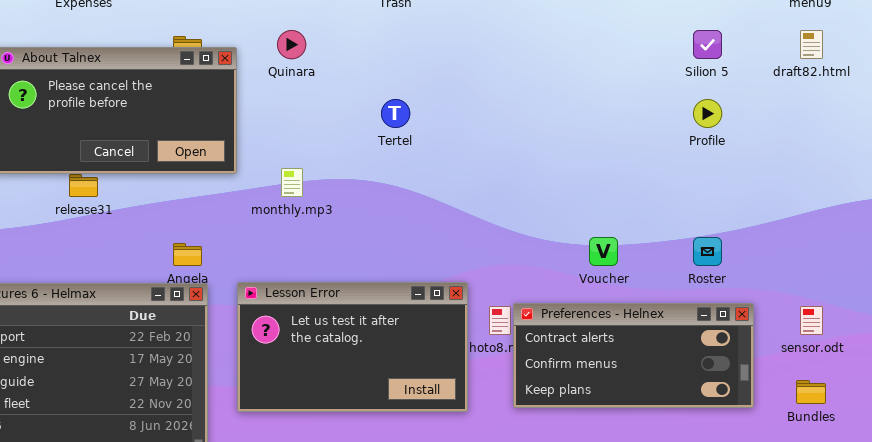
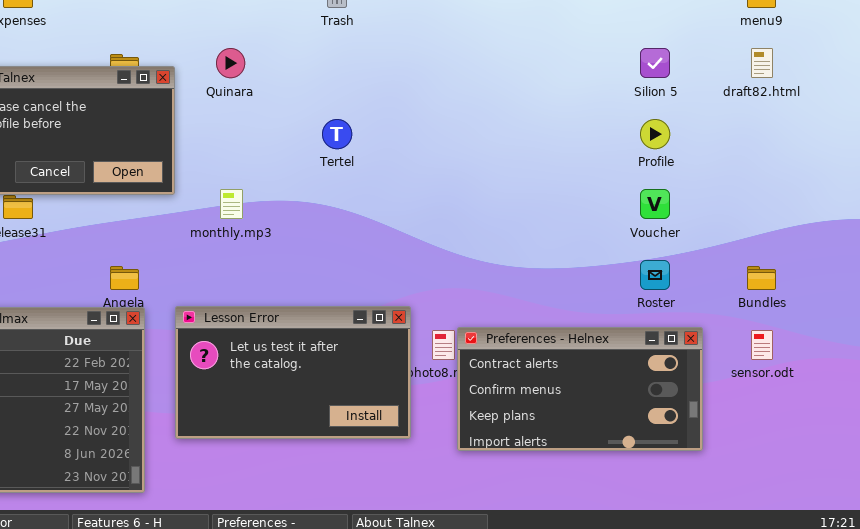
Voucher: [589,237,618,266] -> [640,189,670,219], moved
Preferences - Helnex: [513,303,754,408] -> [457,327,703,451], resized
Bundles: [796,380,826,404] -> [747,266,776,290], moved

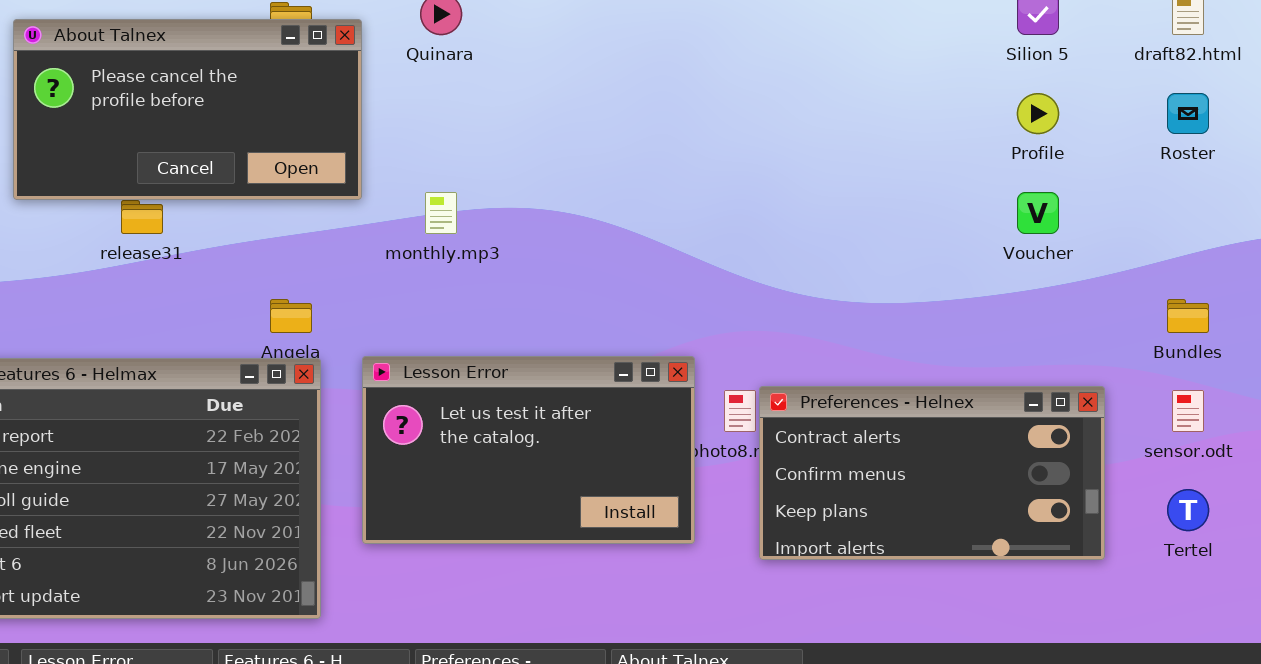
Tertel: [322,119,352,149] -> [1167,489,1209,531], moved
Roster: [640,260,670,290] -> [1167,93,1209,134], moved

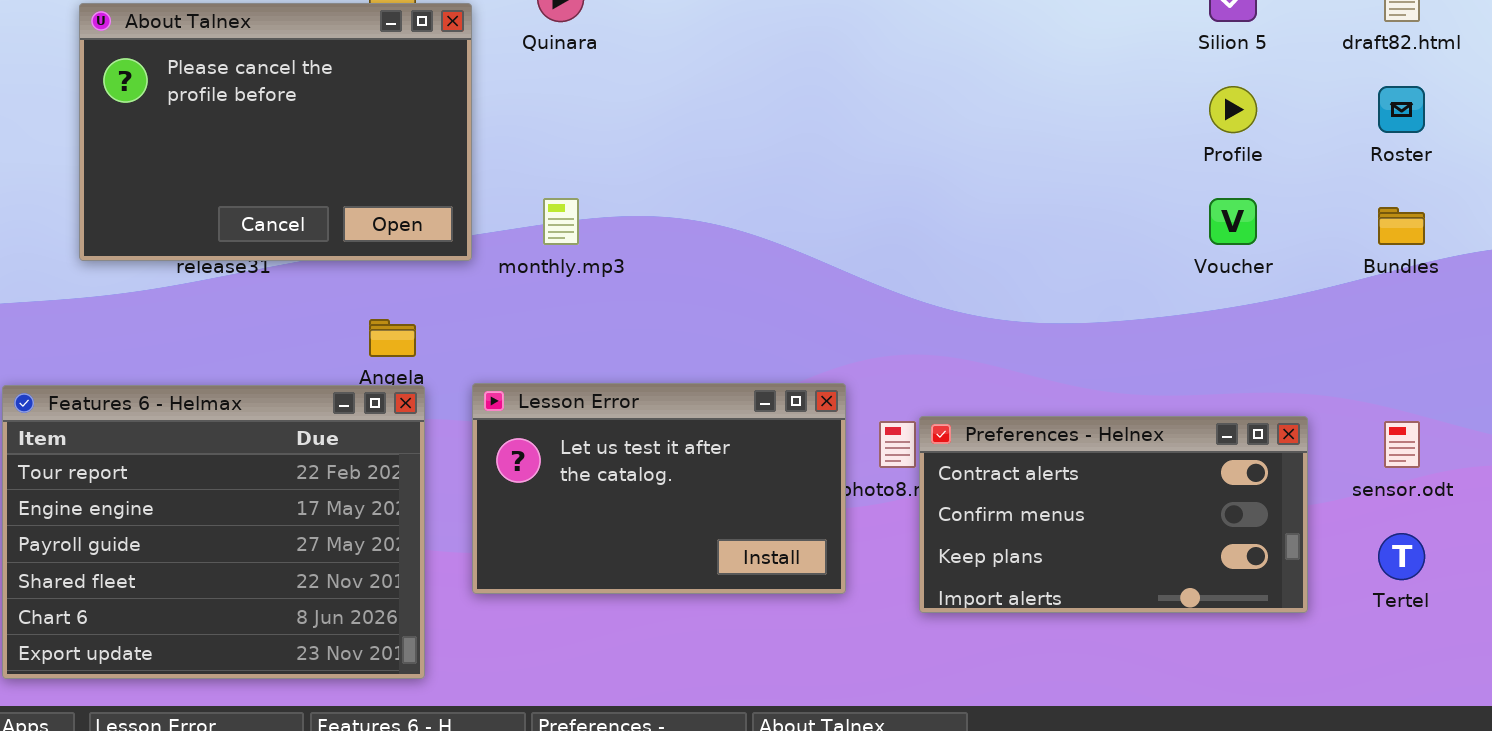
About Talnex: [13,19,362,200] -> [79,3,472,261], resized
Bundles: [1167,299,1209,333] -> [1378,207,1425,245], moved

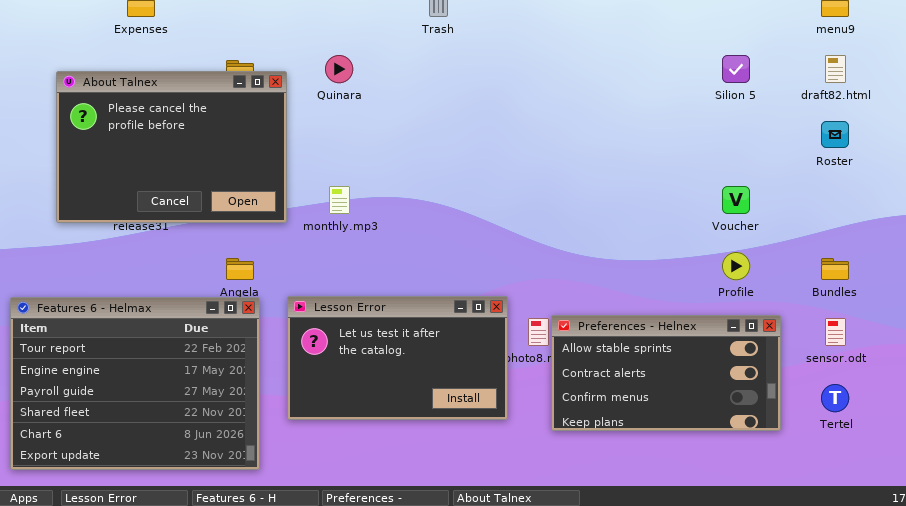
Profile: [1209,86,1257,133] -> [722,252,750,280], moved
Bundles: [1378,207,1425,245] -> [821,258,849,280], moved
Preferences - Helnex: [919,416,1308,613] -> [551,315,781,431], scrolled up 1 row

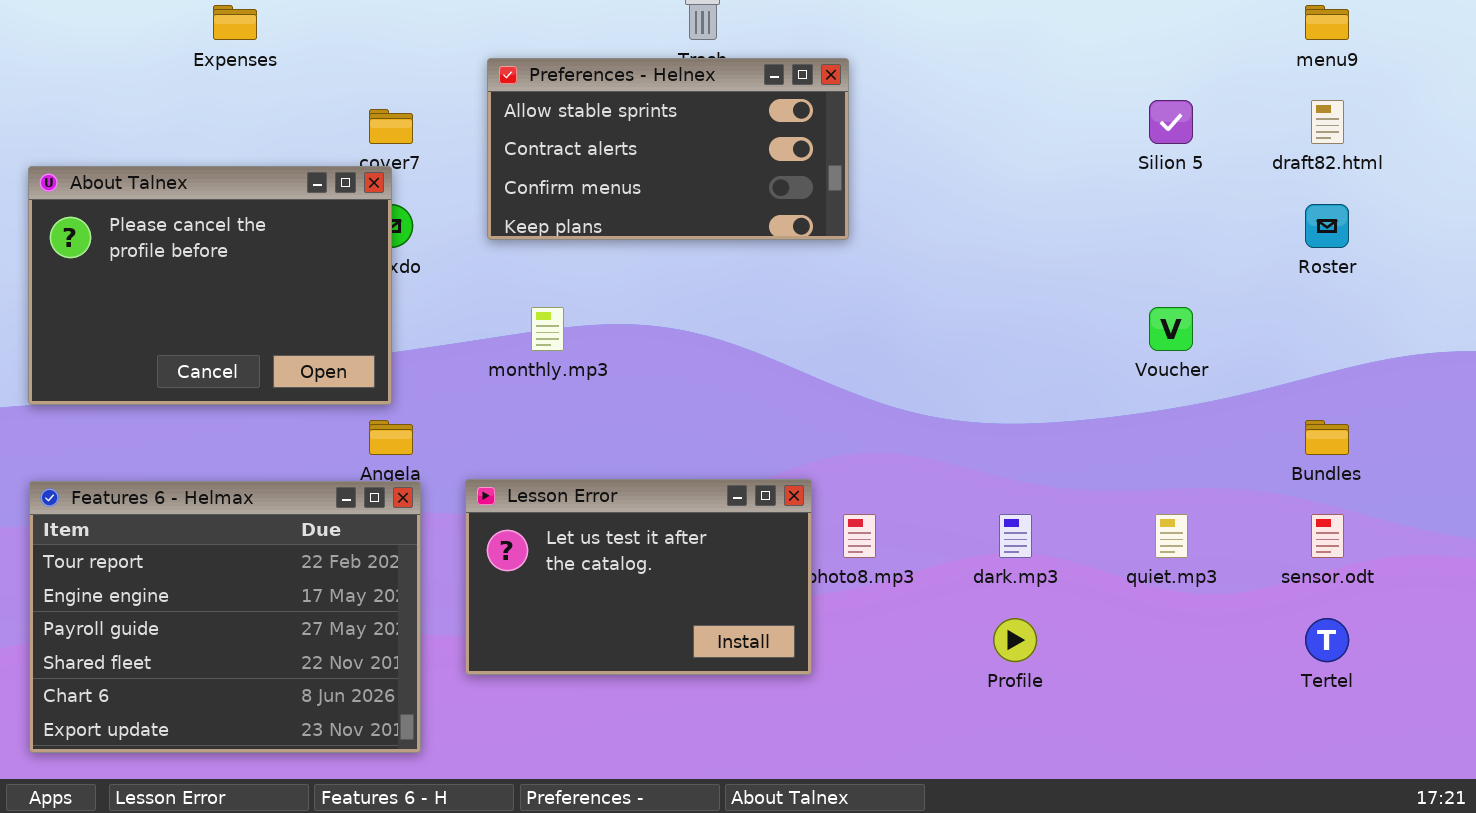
About Talnex: [56,71,287,223] -> [28,166,392,405], moved
Profile: [722,252,750,280] -> [993,618,1037,662], moved
Preferences - Helnex: [551,315,781,431] -> [487,58,849,240], moved

